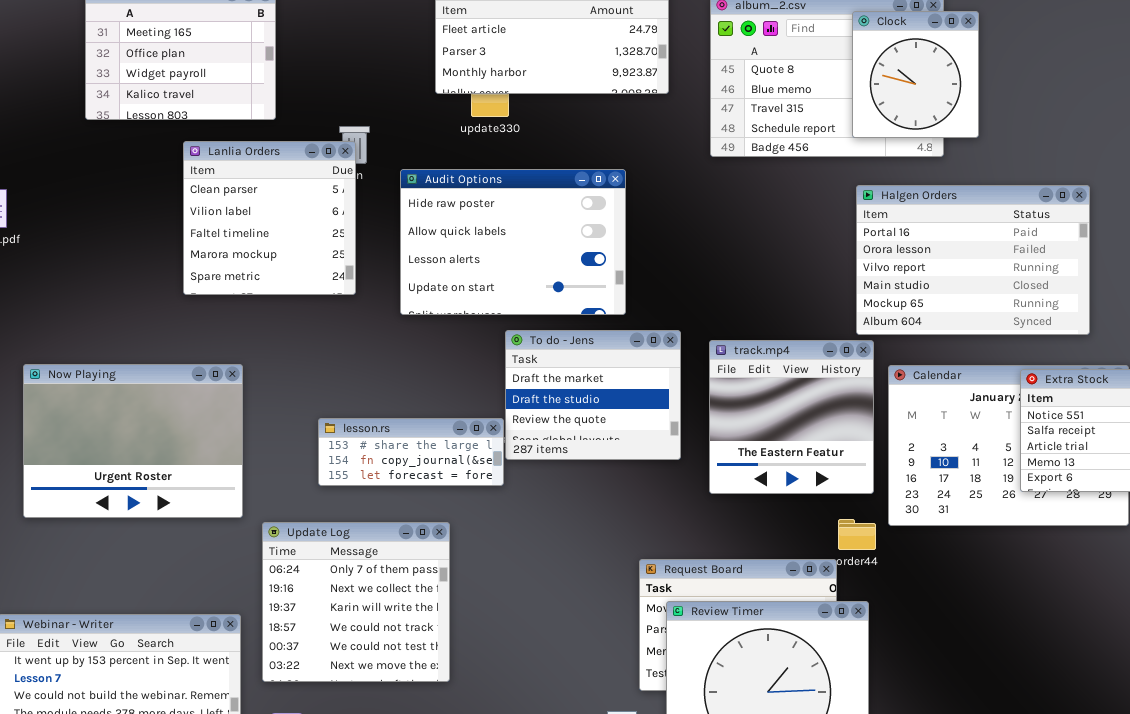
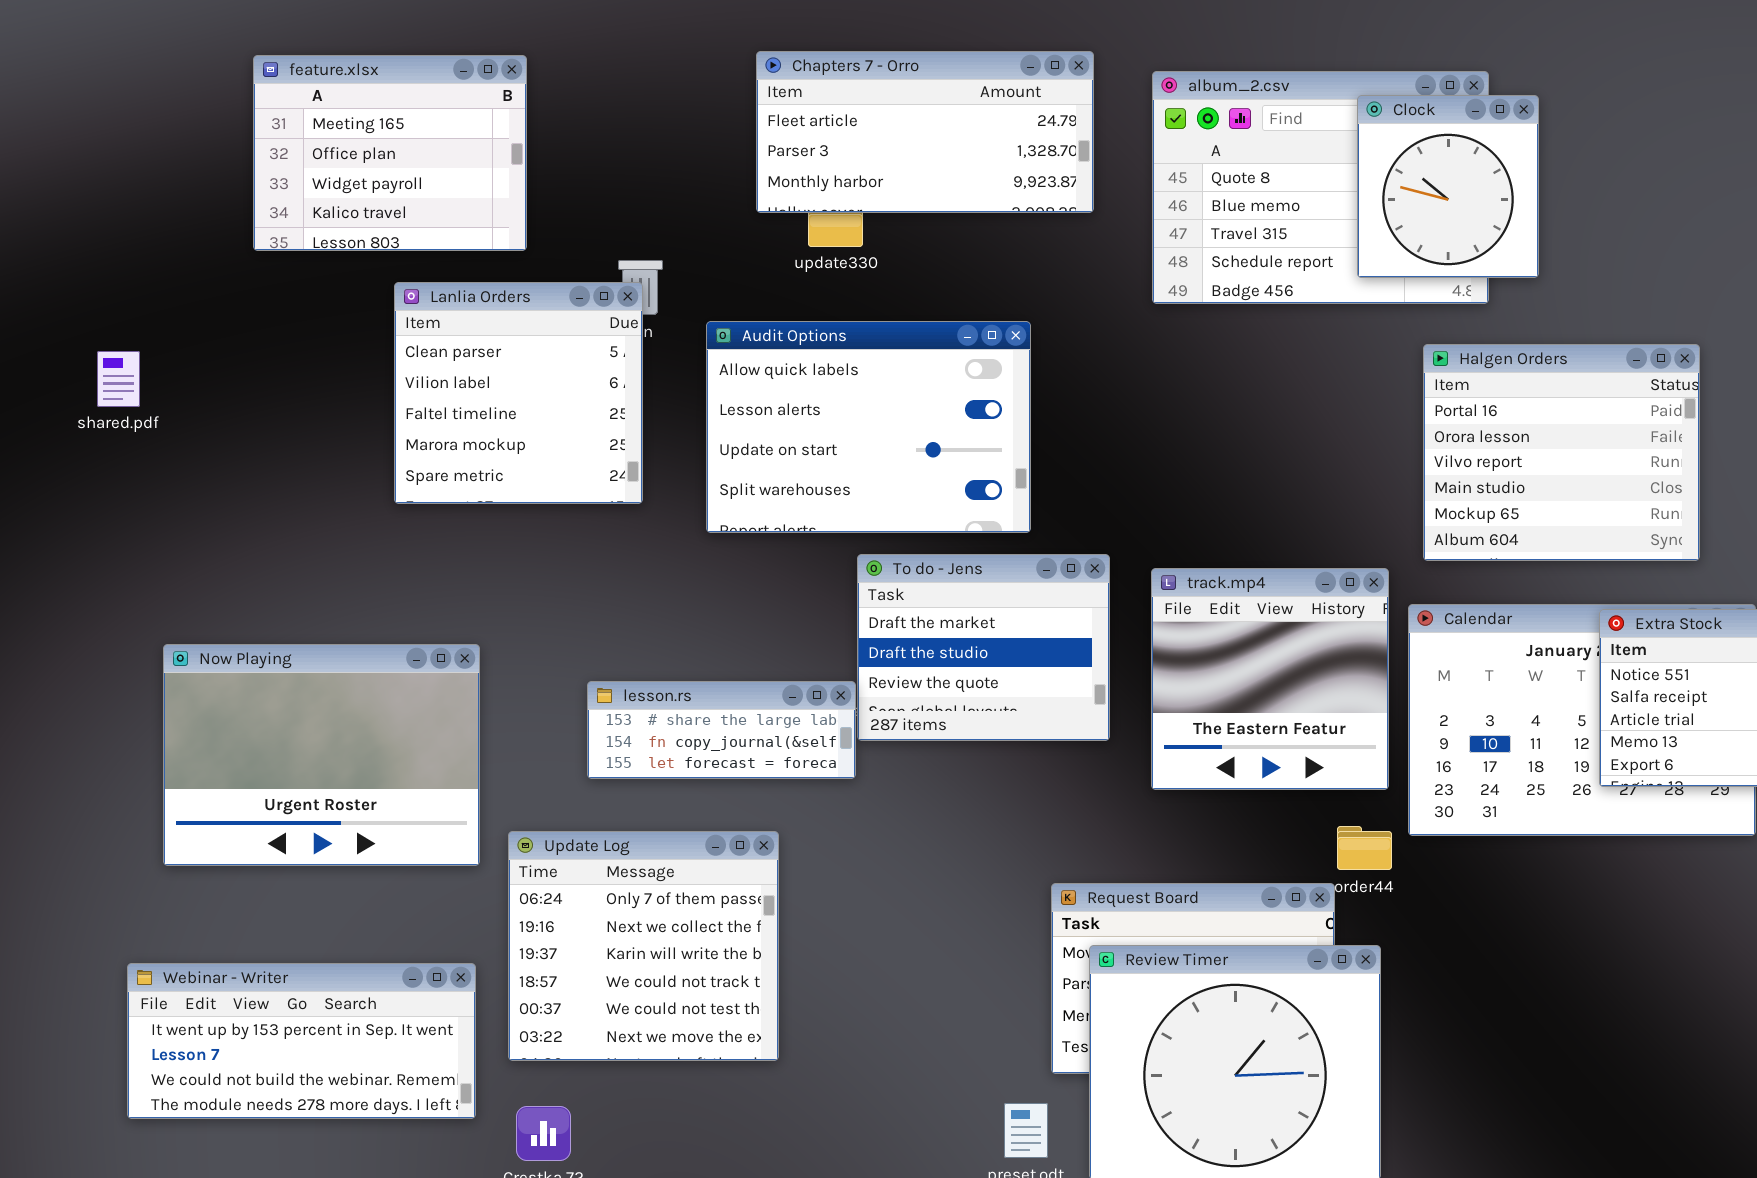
Audit Options: [400,169,626,315] -> [706,321,1031,533], scrolled down 1 row
Halgen Orders: [856,185,1090,335] -> [1423,344,1700,561], resized
Now Playing: [23,364,243,518] -> [163,644,480,866], moved

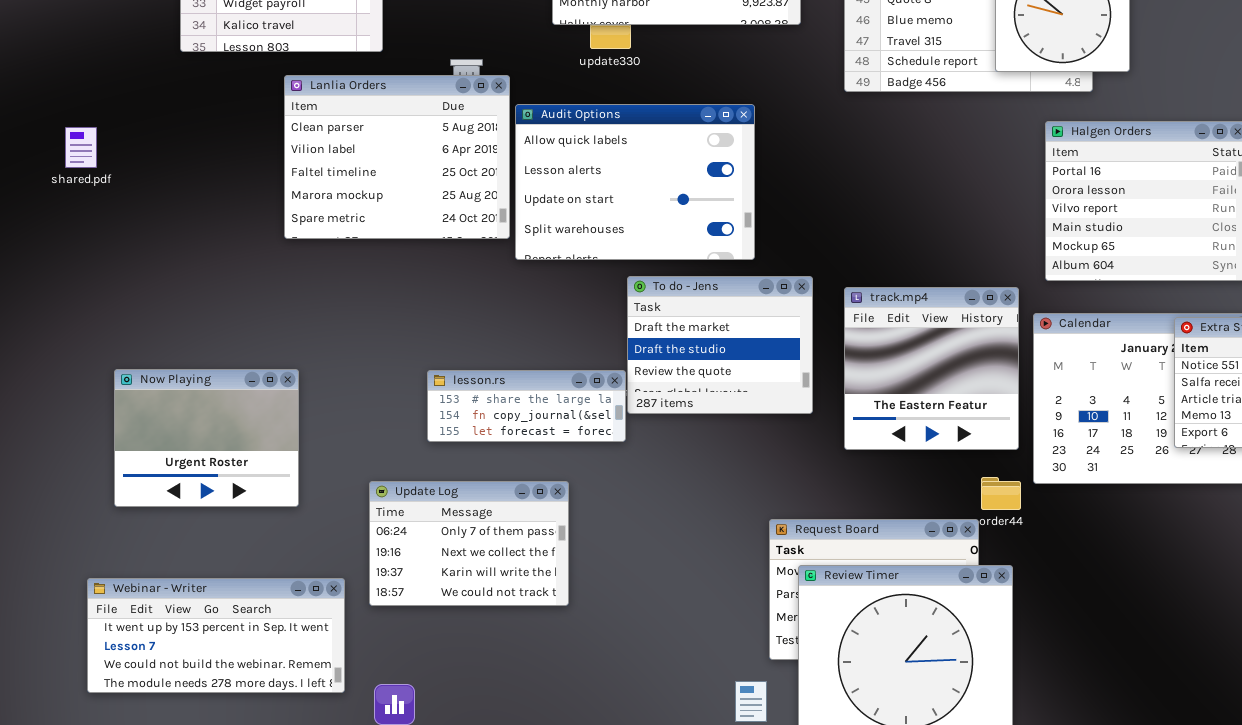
Lanlia Orders: [394,282,643,504] -> [284,75,510,239], resized
Now Playing: [163,644,480,866] -> [114,369,299,507], resized
Update Log: [508,831,779,1061] -> [369,481,569,606], resized

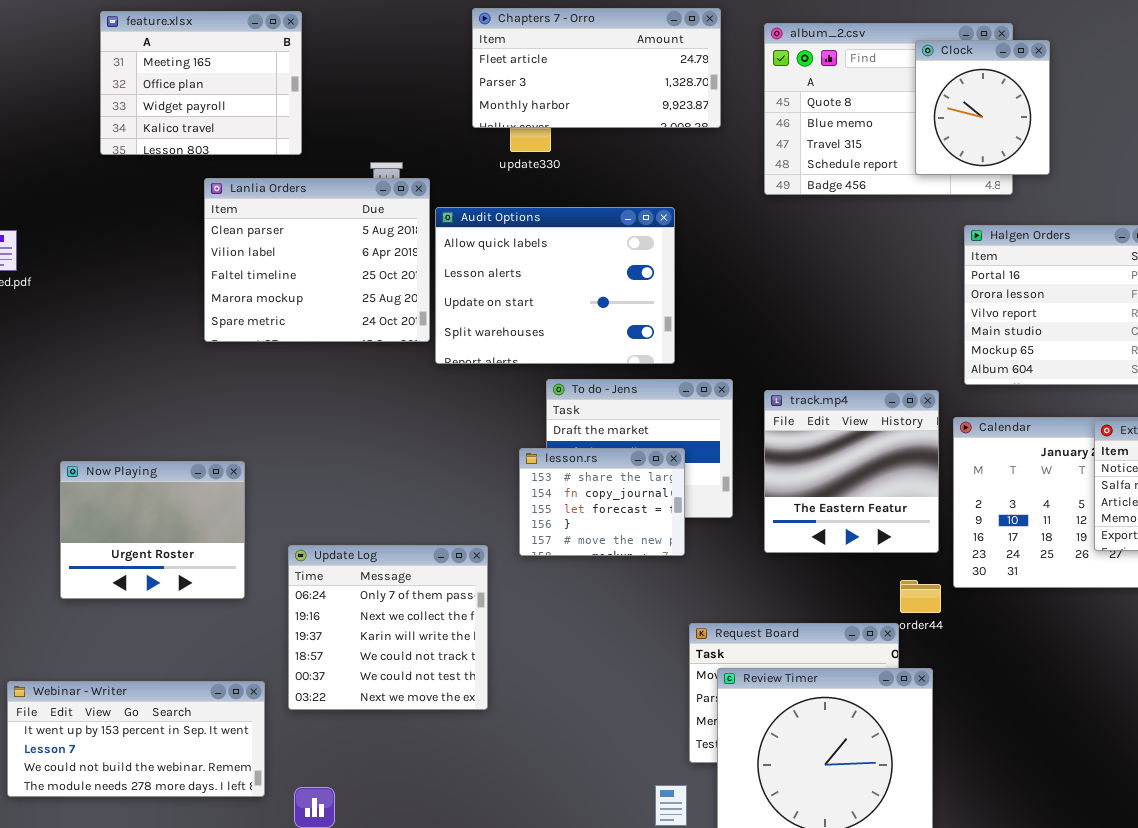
Now Playing: [114,369,299,507] -> [60,461,245,599], moved
lesson.rs: [427,370,626,442] -> [519,448,685,556], moved, resized
Update Log: [369,481,569,606] -> [288,545,488,710], resized

